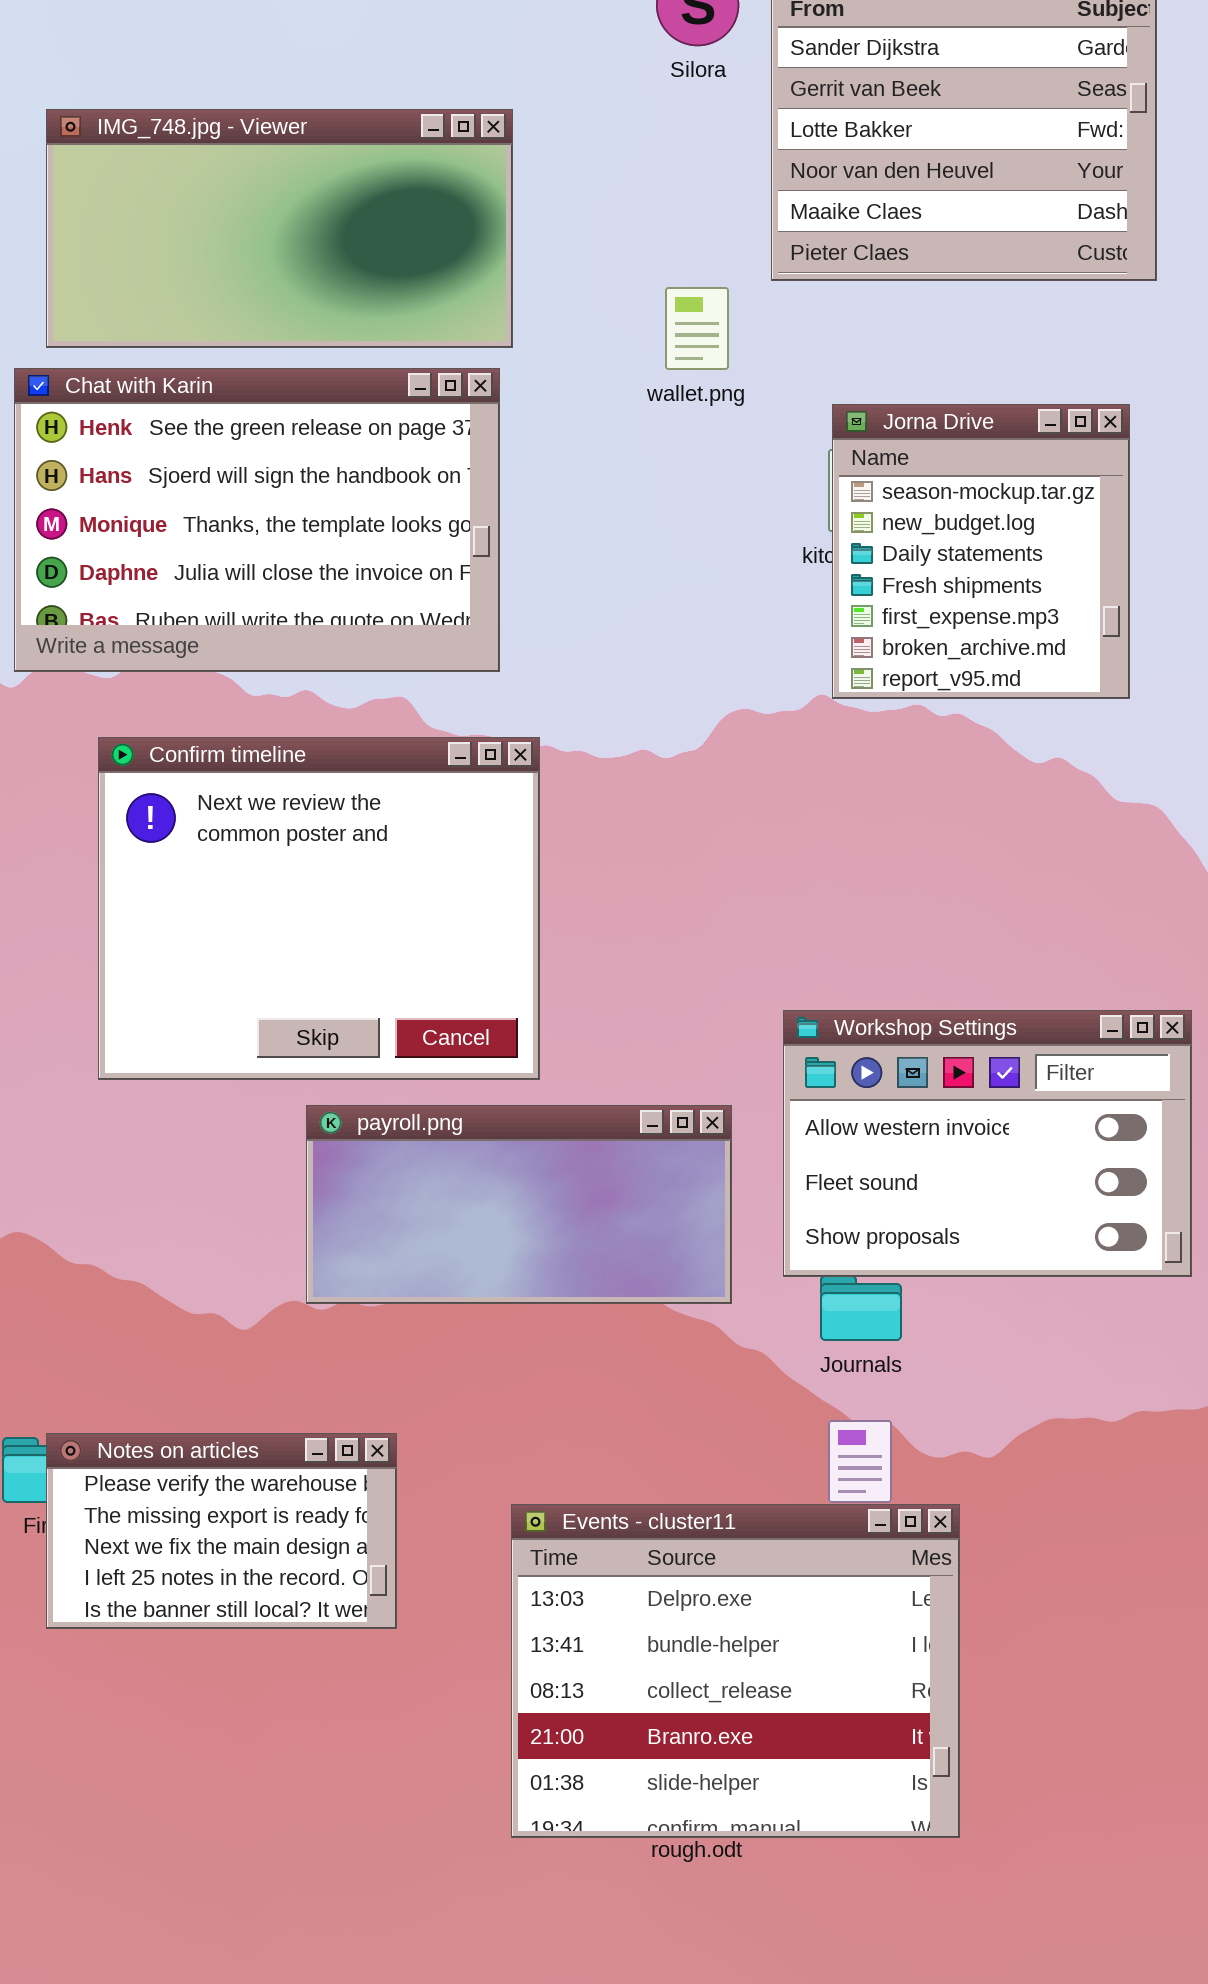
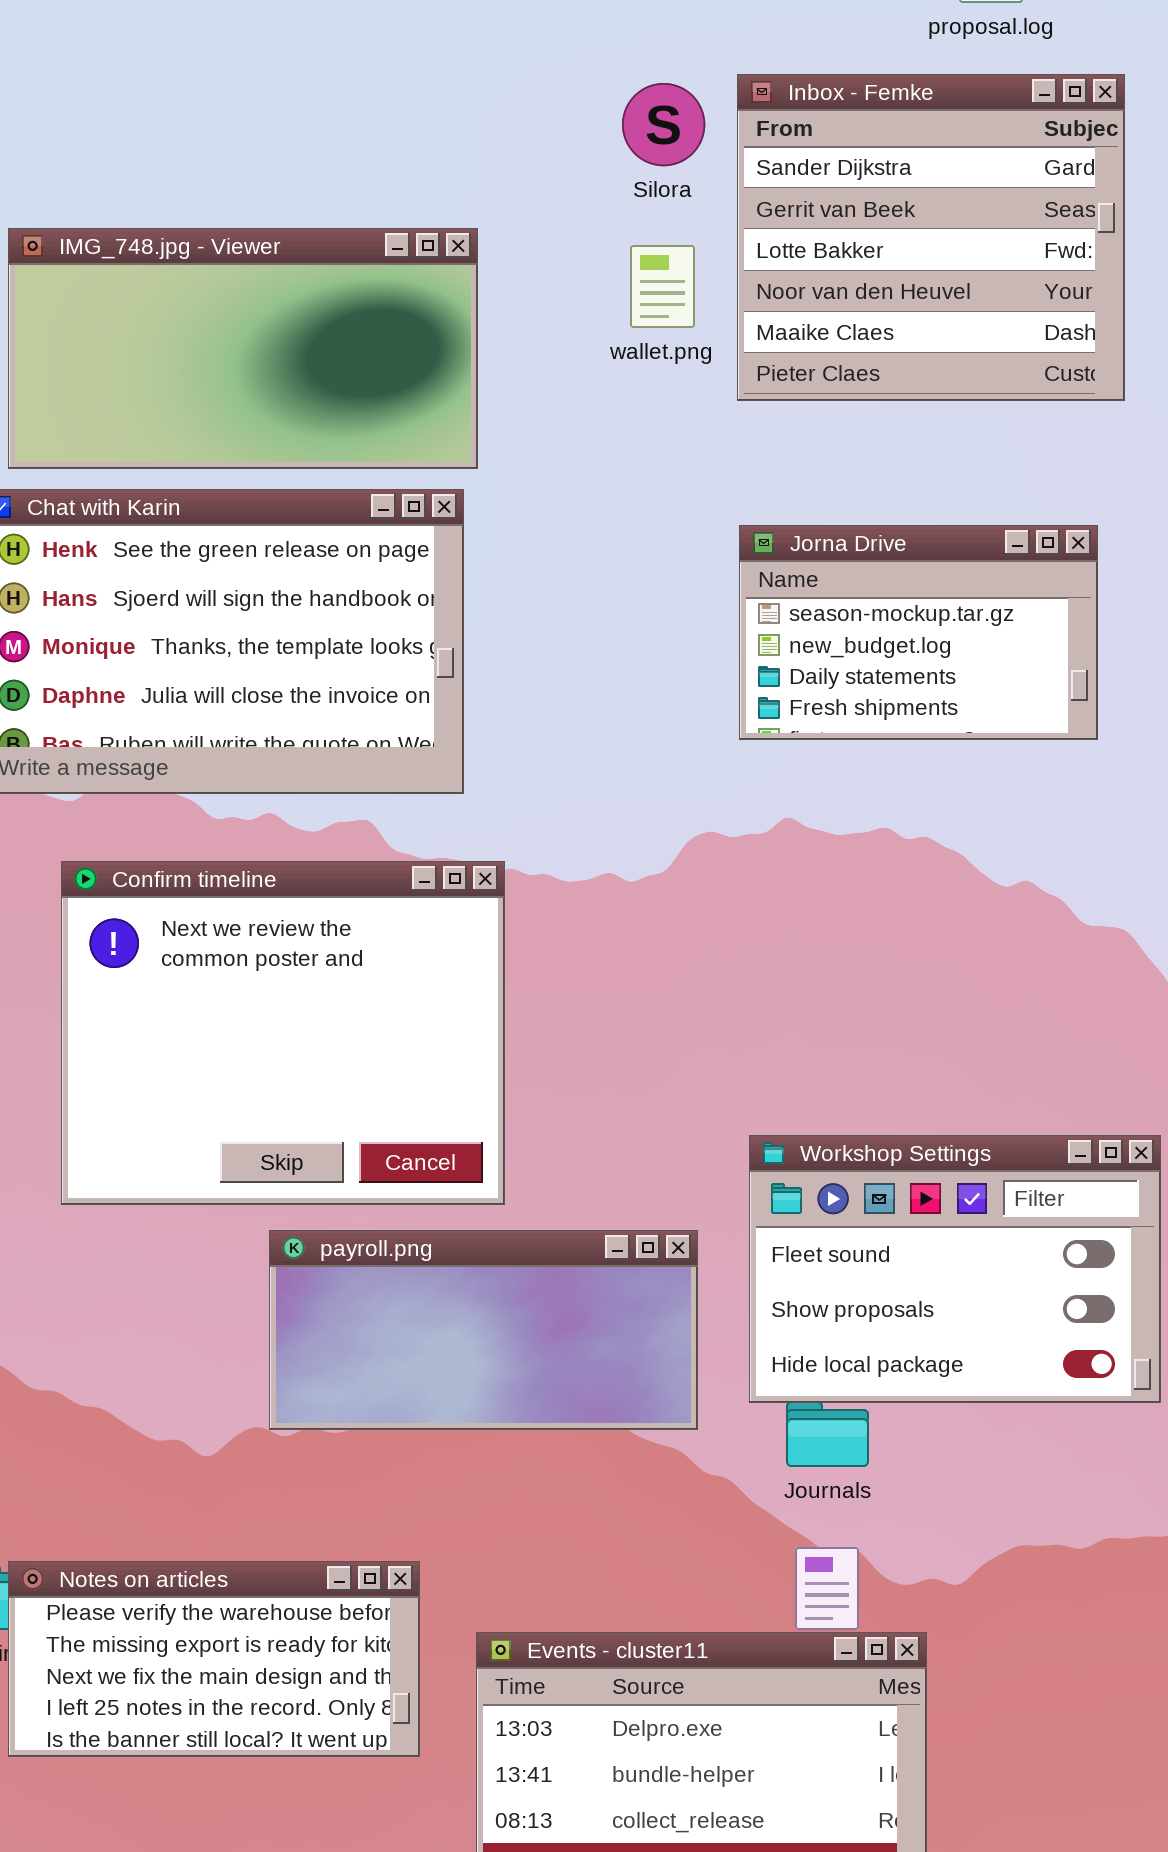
wallet.png: [665,287,729,370] -> [630,245,695,328], moved
Jorna Drive: [832,404,1130,699] -> [739,525,1098,740], resized
Workshop Settings: [783,1010,1192,1277] -> [749,1135,1161,1403], scrolled down 1 row
Notes on articles: [46,1433,397,1629] -> [8,1561,420,1757], resized

